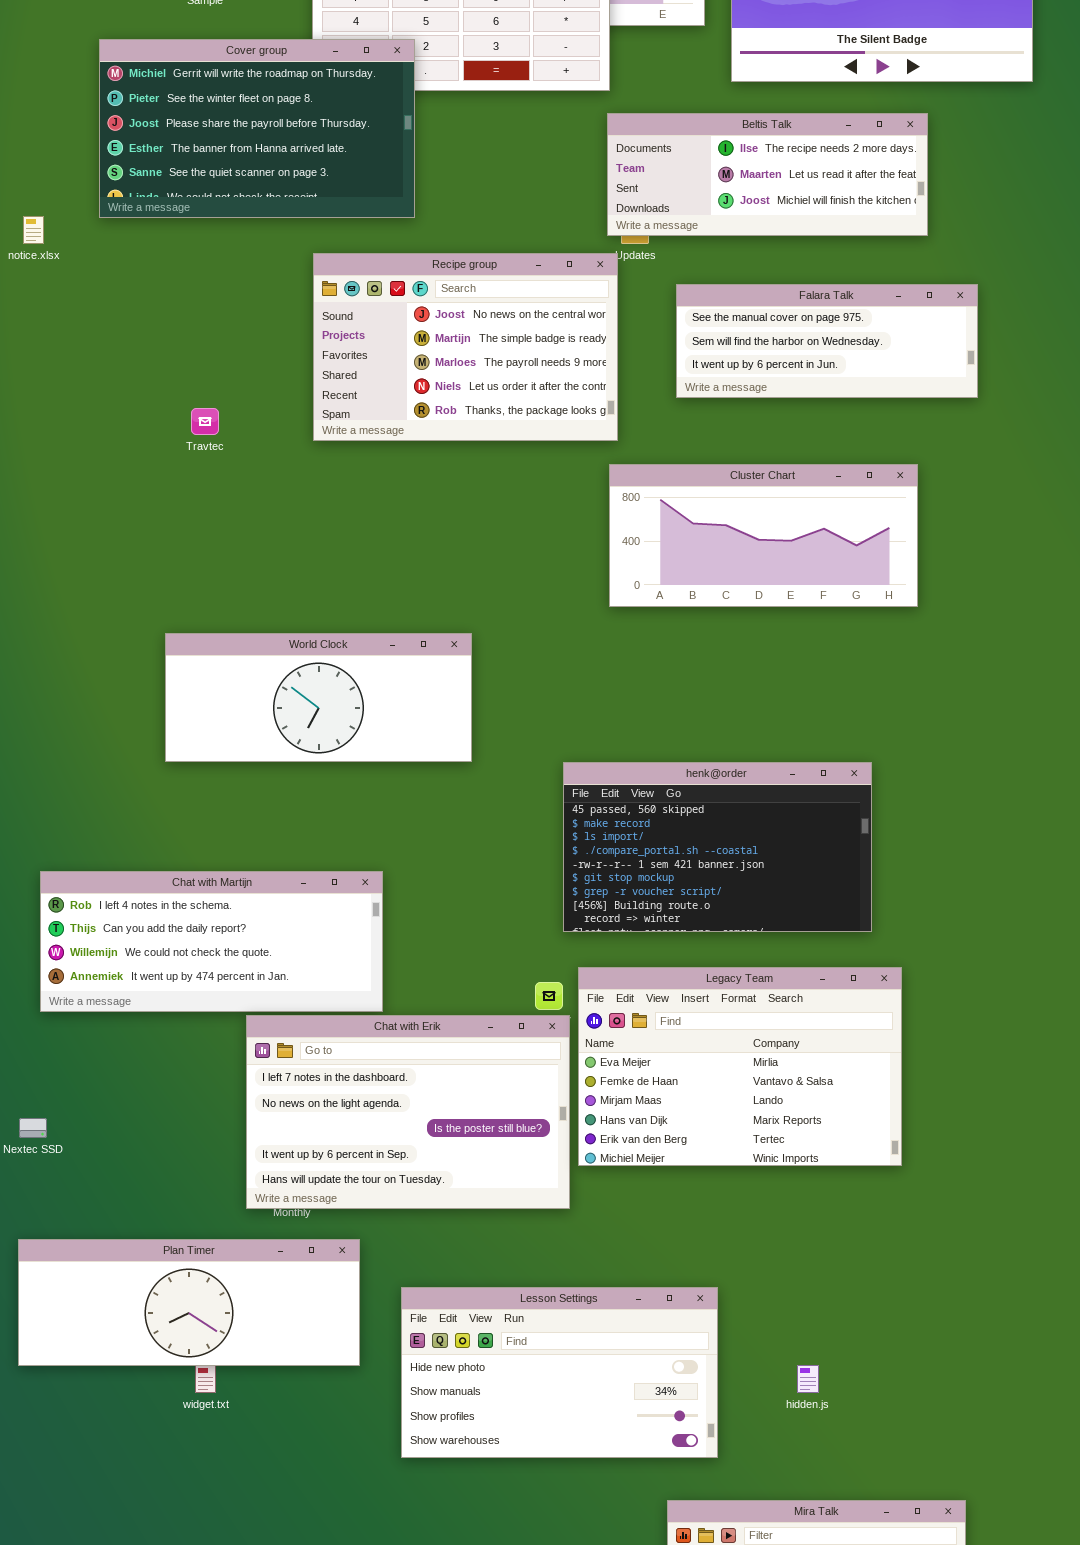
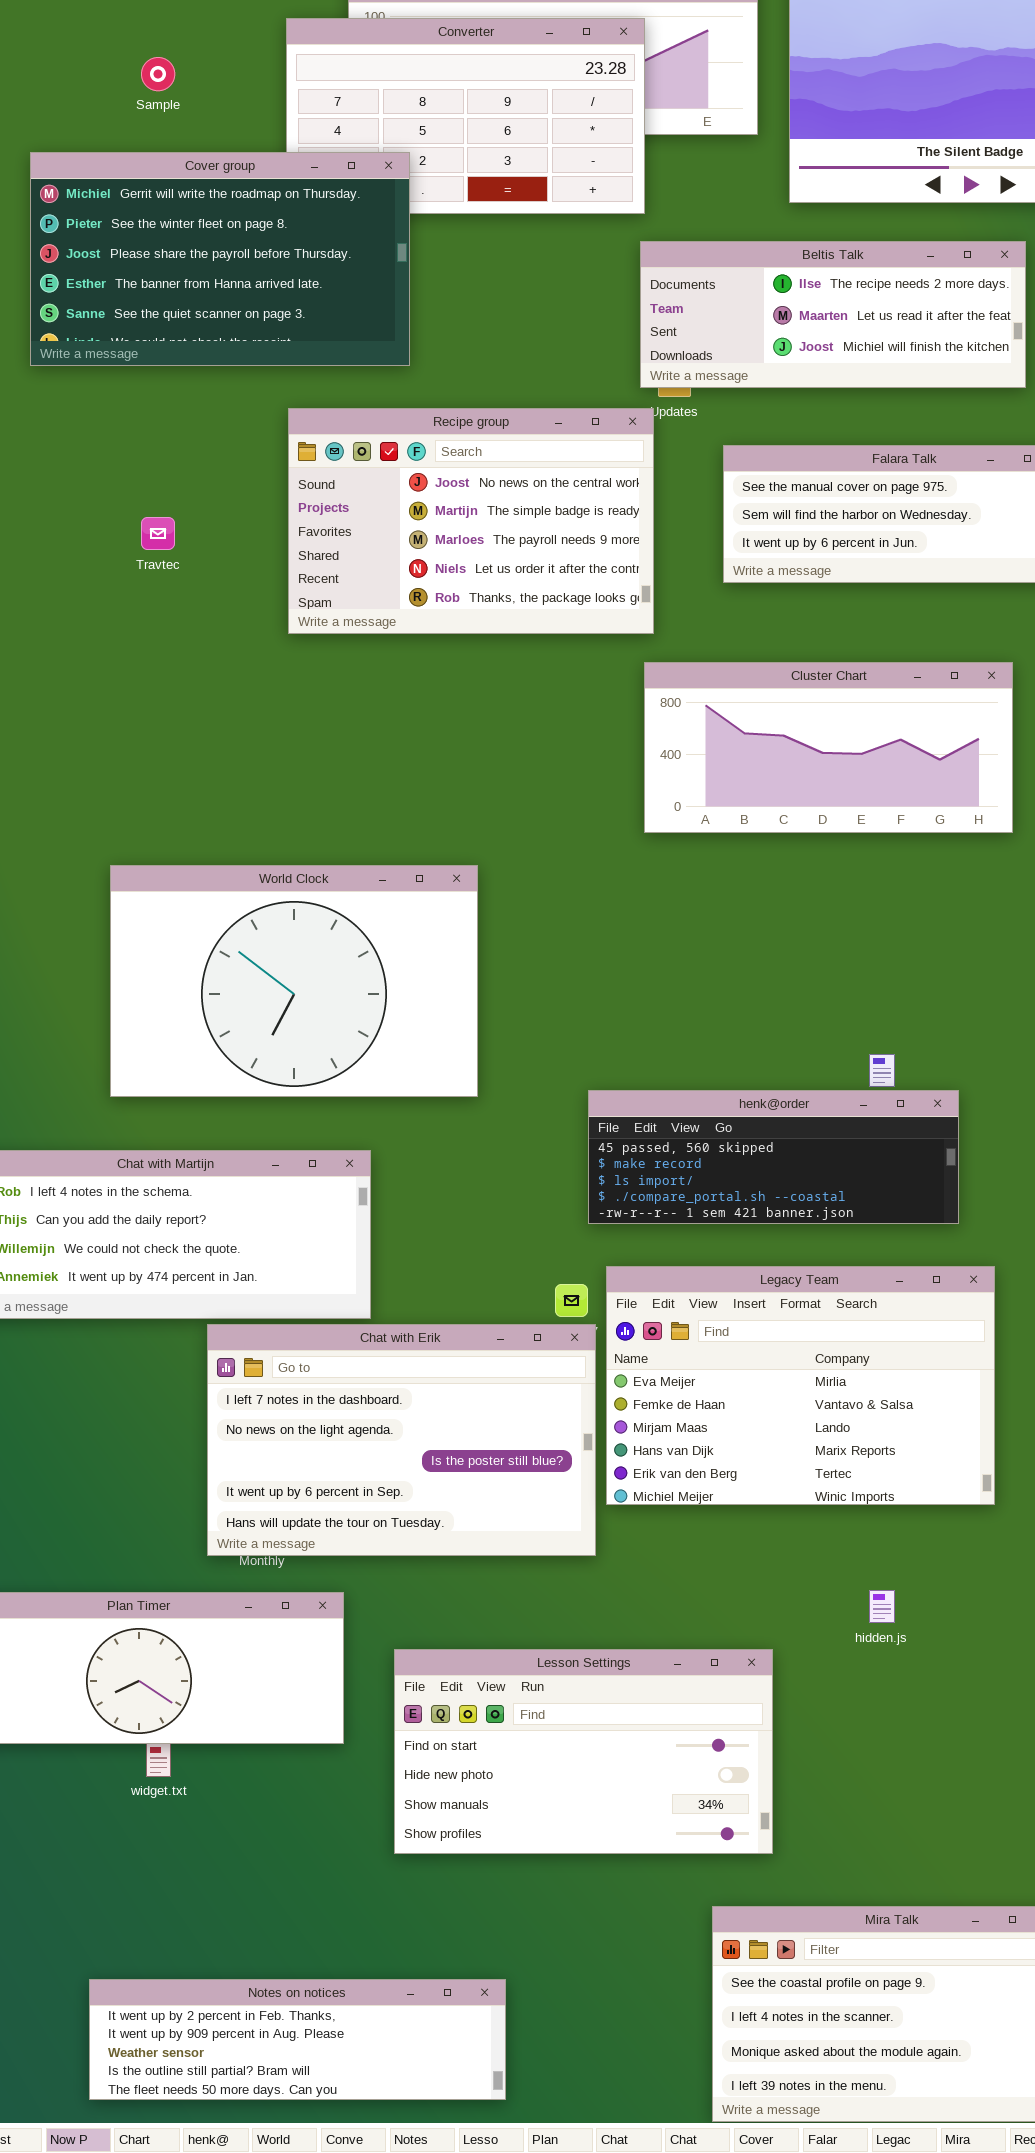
Travtec: [191,408,219,435] -> [141,517,175,550], moved
World Clock: [165,633,472,762] -> [110,865,478,1097], resized
henk@order: [563,762,872,932] -> [588,1090,959,1224], resized
Lesson Settings: [401,1287,718,1458] -> [394,1649,773,1854], scrolled up 1 row
hidden.js: [797,1365,819,1393] -> [869,1590,895,1623], moved

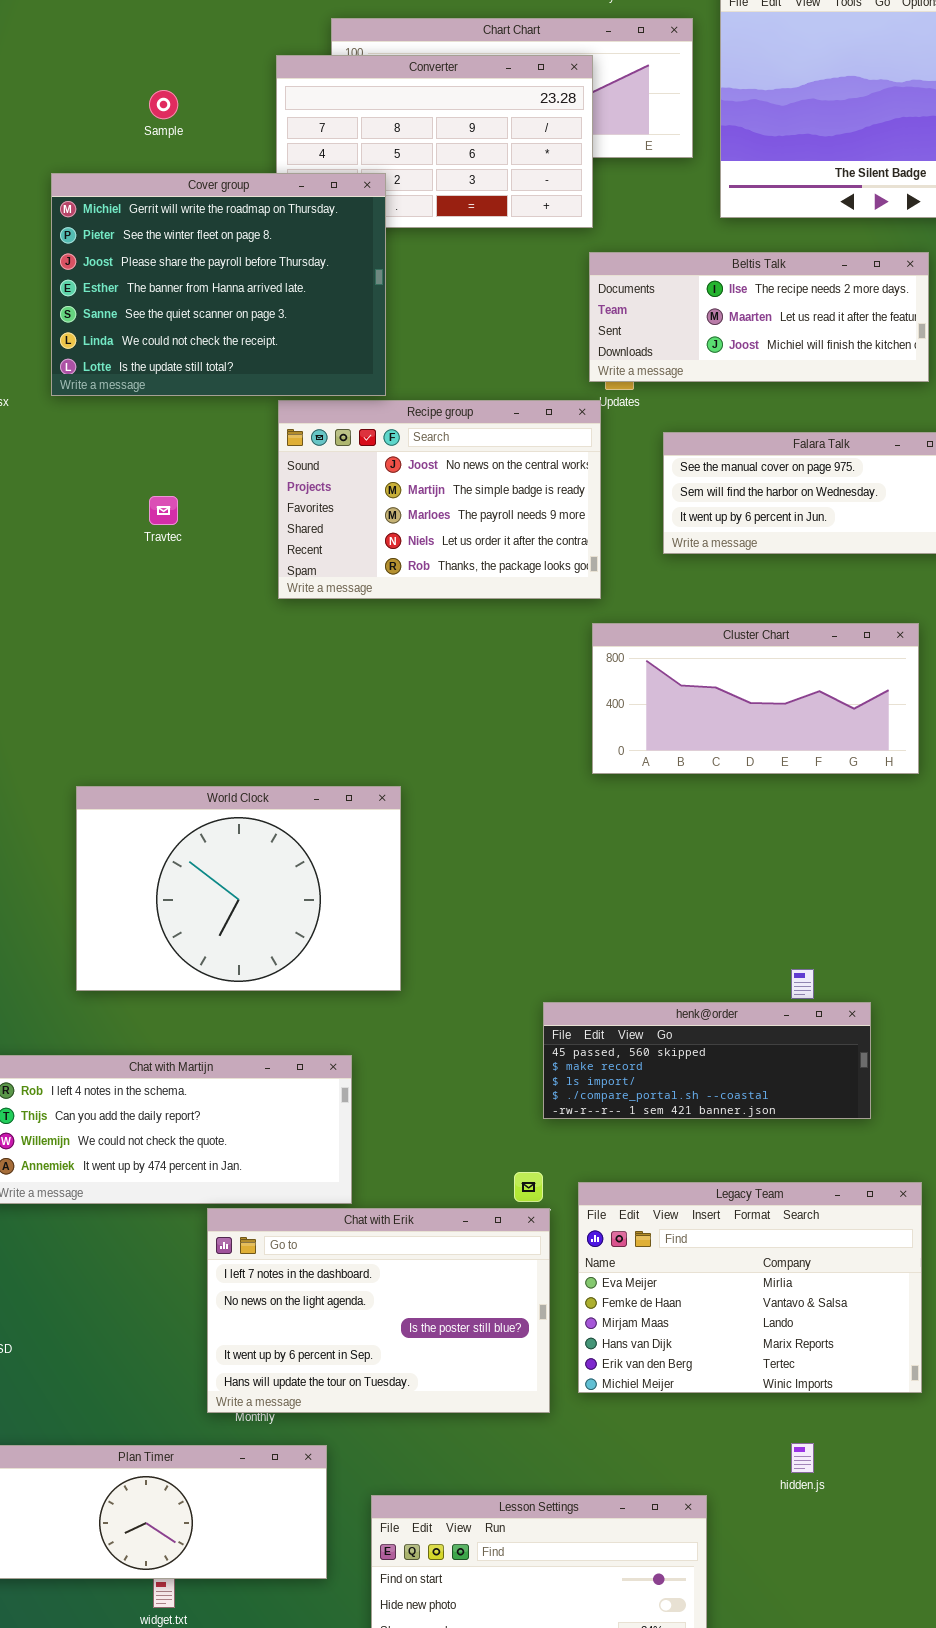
Cover group: [30,152,410,366] -> [51,173,386,396], resized
World Clock: [110,865,478,1097] -> [76,786,401,991], moved
Legacy Team: [606,1266,995,1505] -> [578,1182,922,1393], moved

